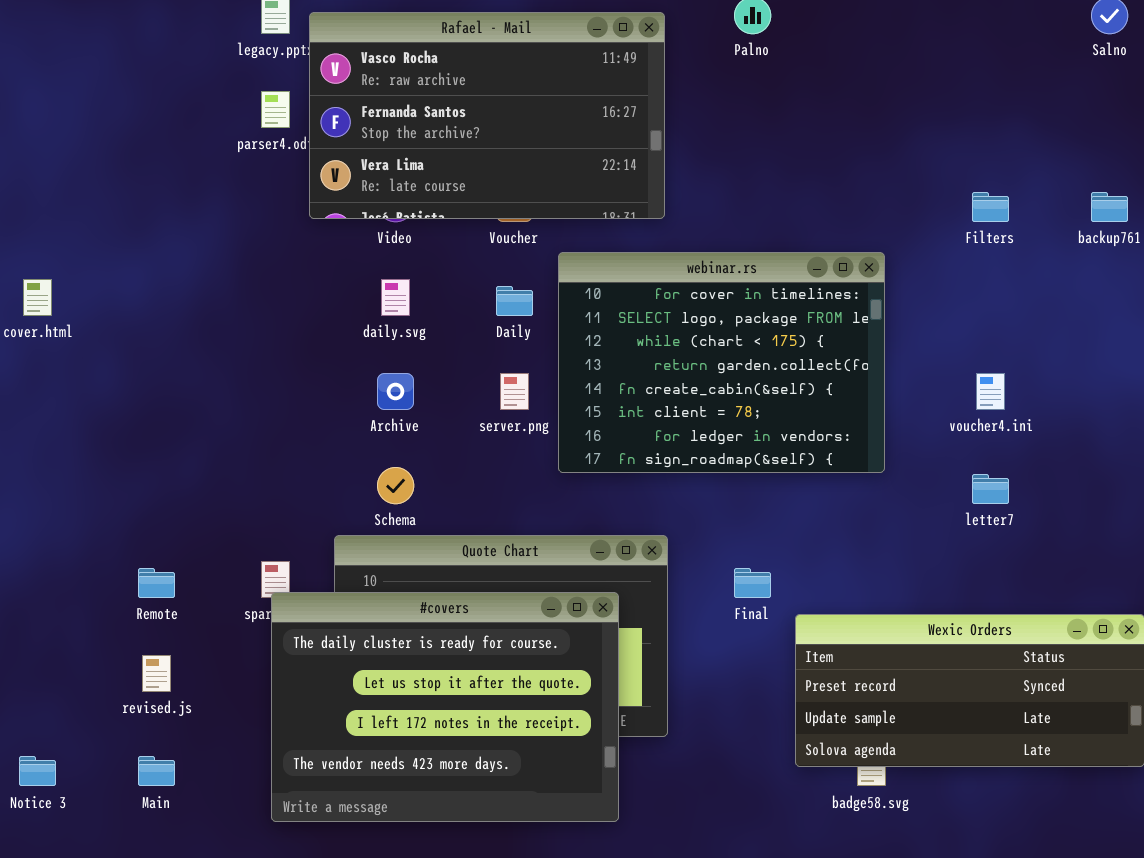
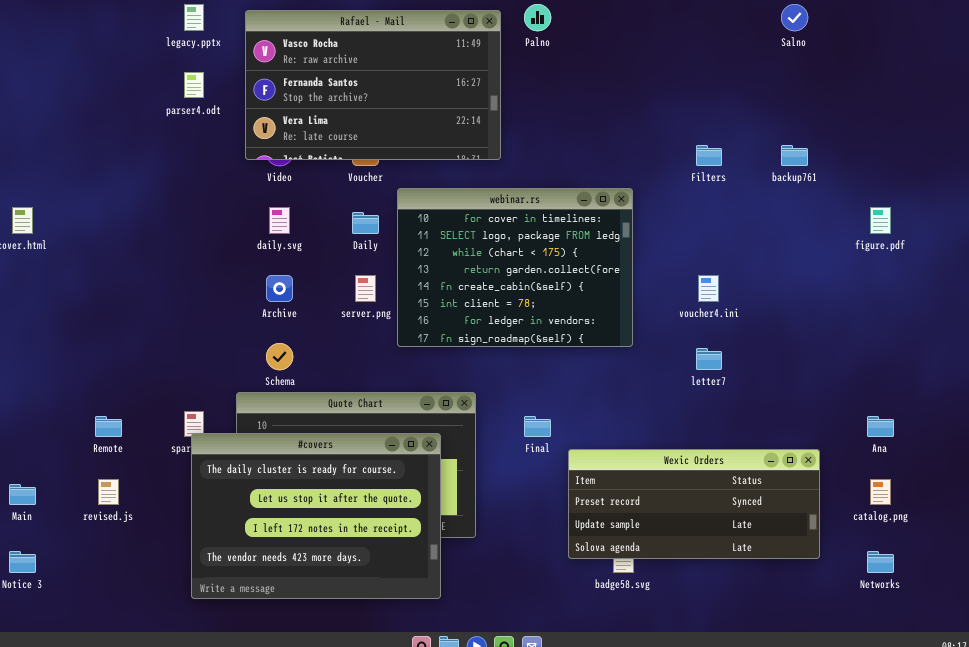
Rafael - Mail: [309,12,665,219] -> [245,10,501,160], moved
Main: [138,756,175,786] -> [9,484,36,505], moved

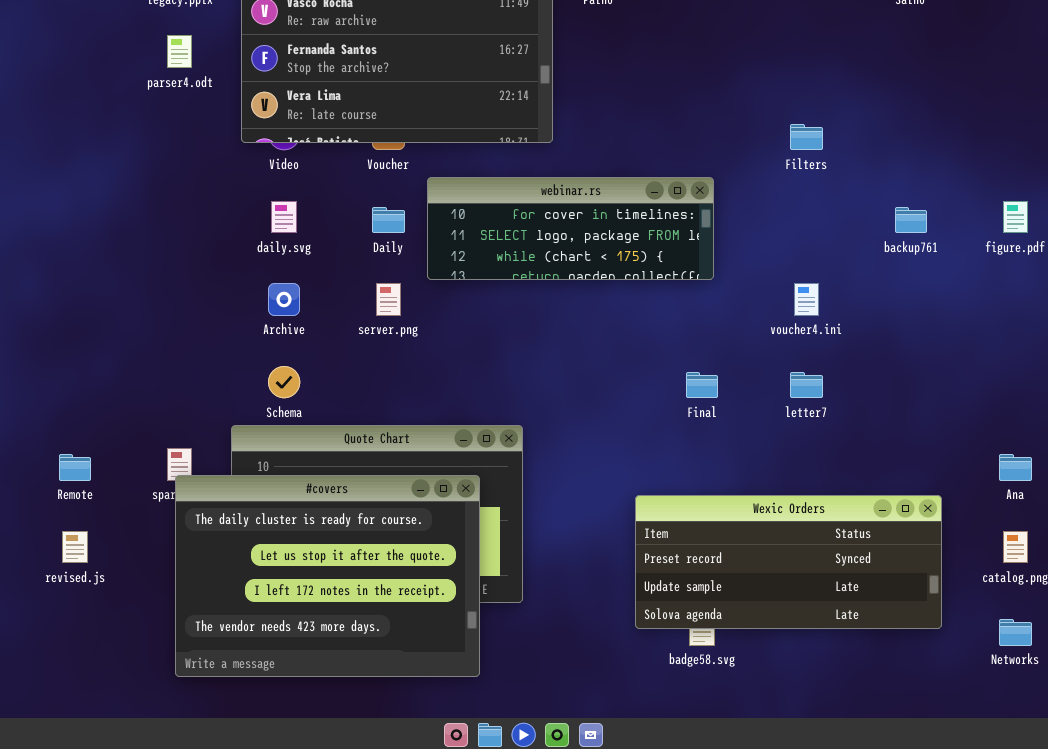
backup761: [781,145,808,166] -> [895,207,927,233], moved
webinar.rs: [397,188,633,347] -> [427,177,714,280], resized
Final: [524,416,551,437] -> [686,372,718,398], moved

